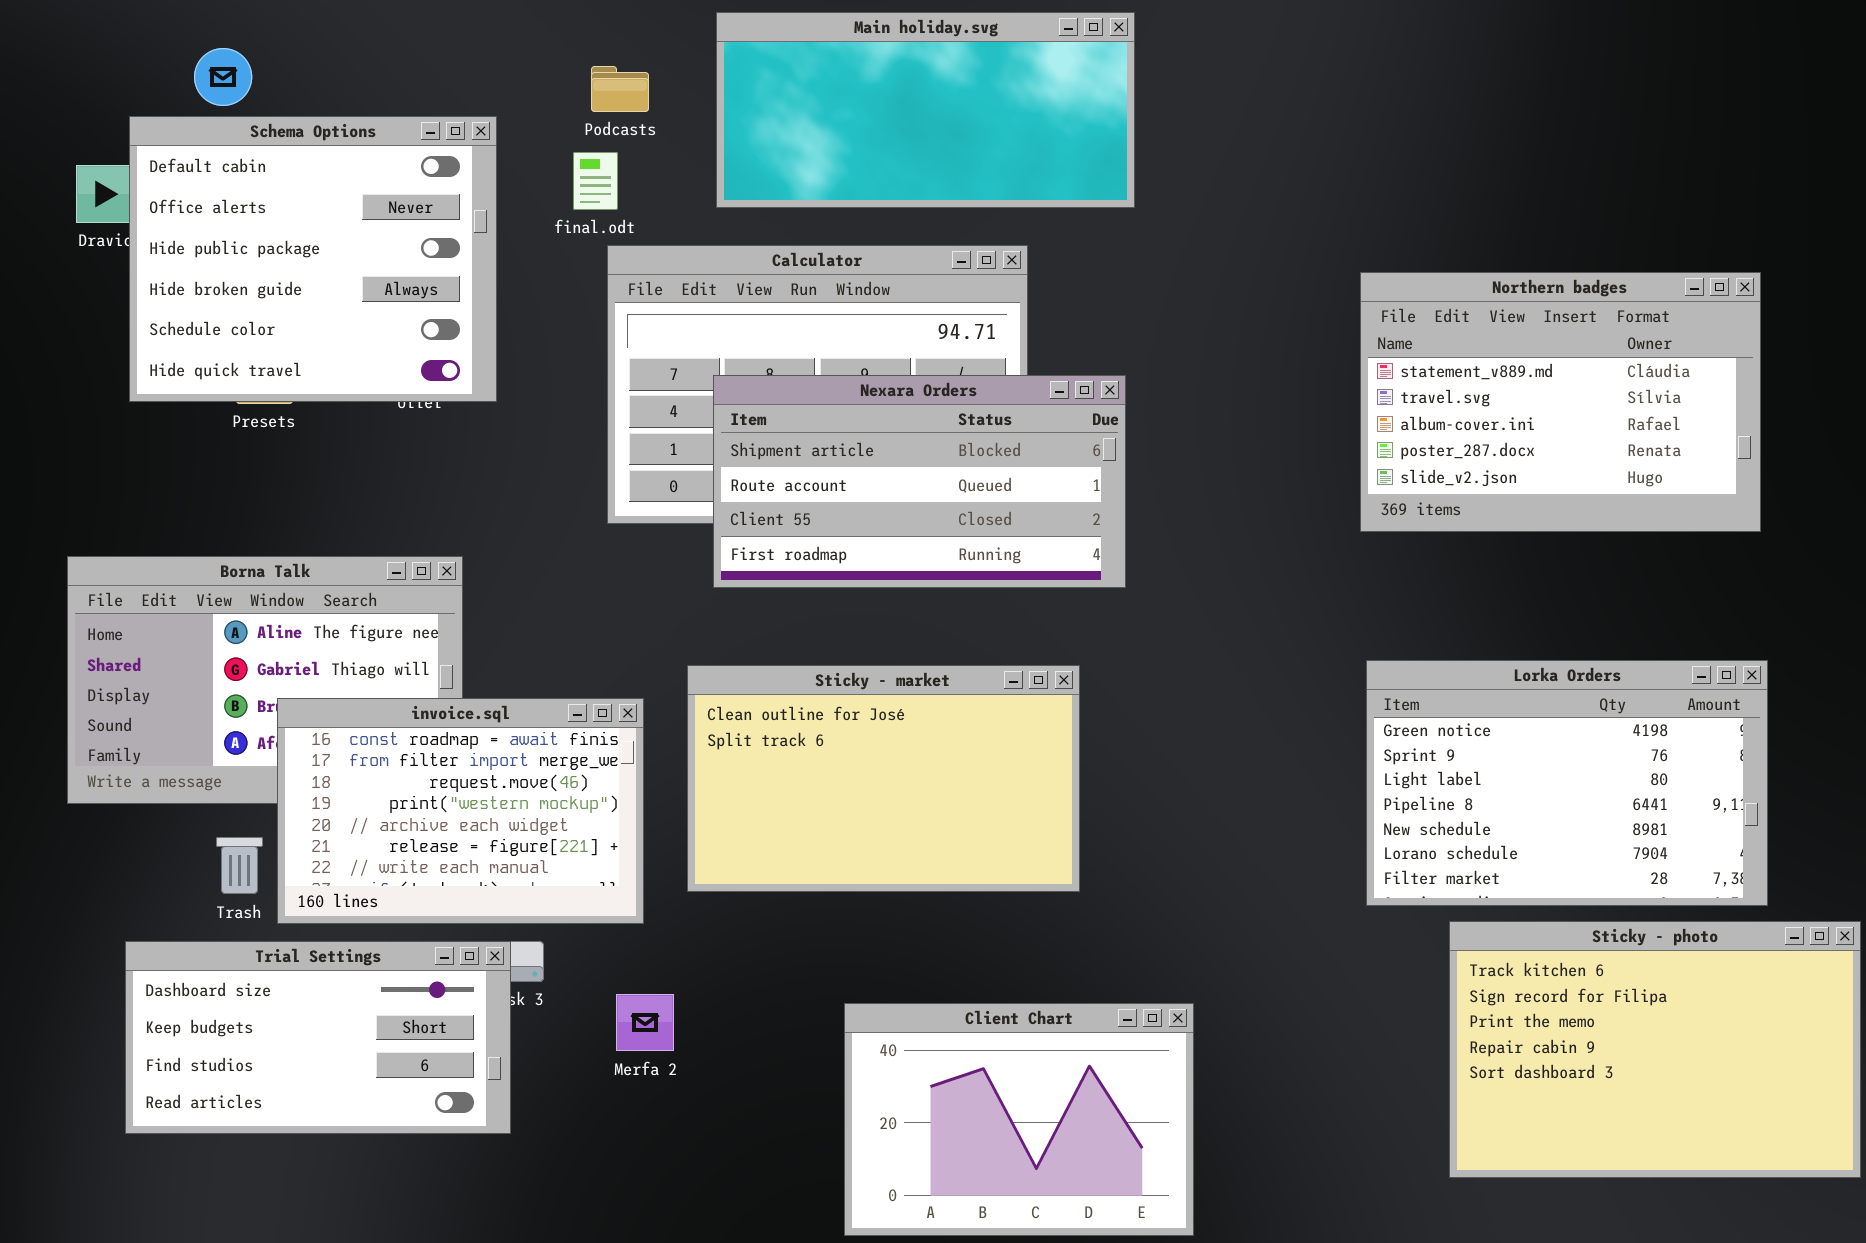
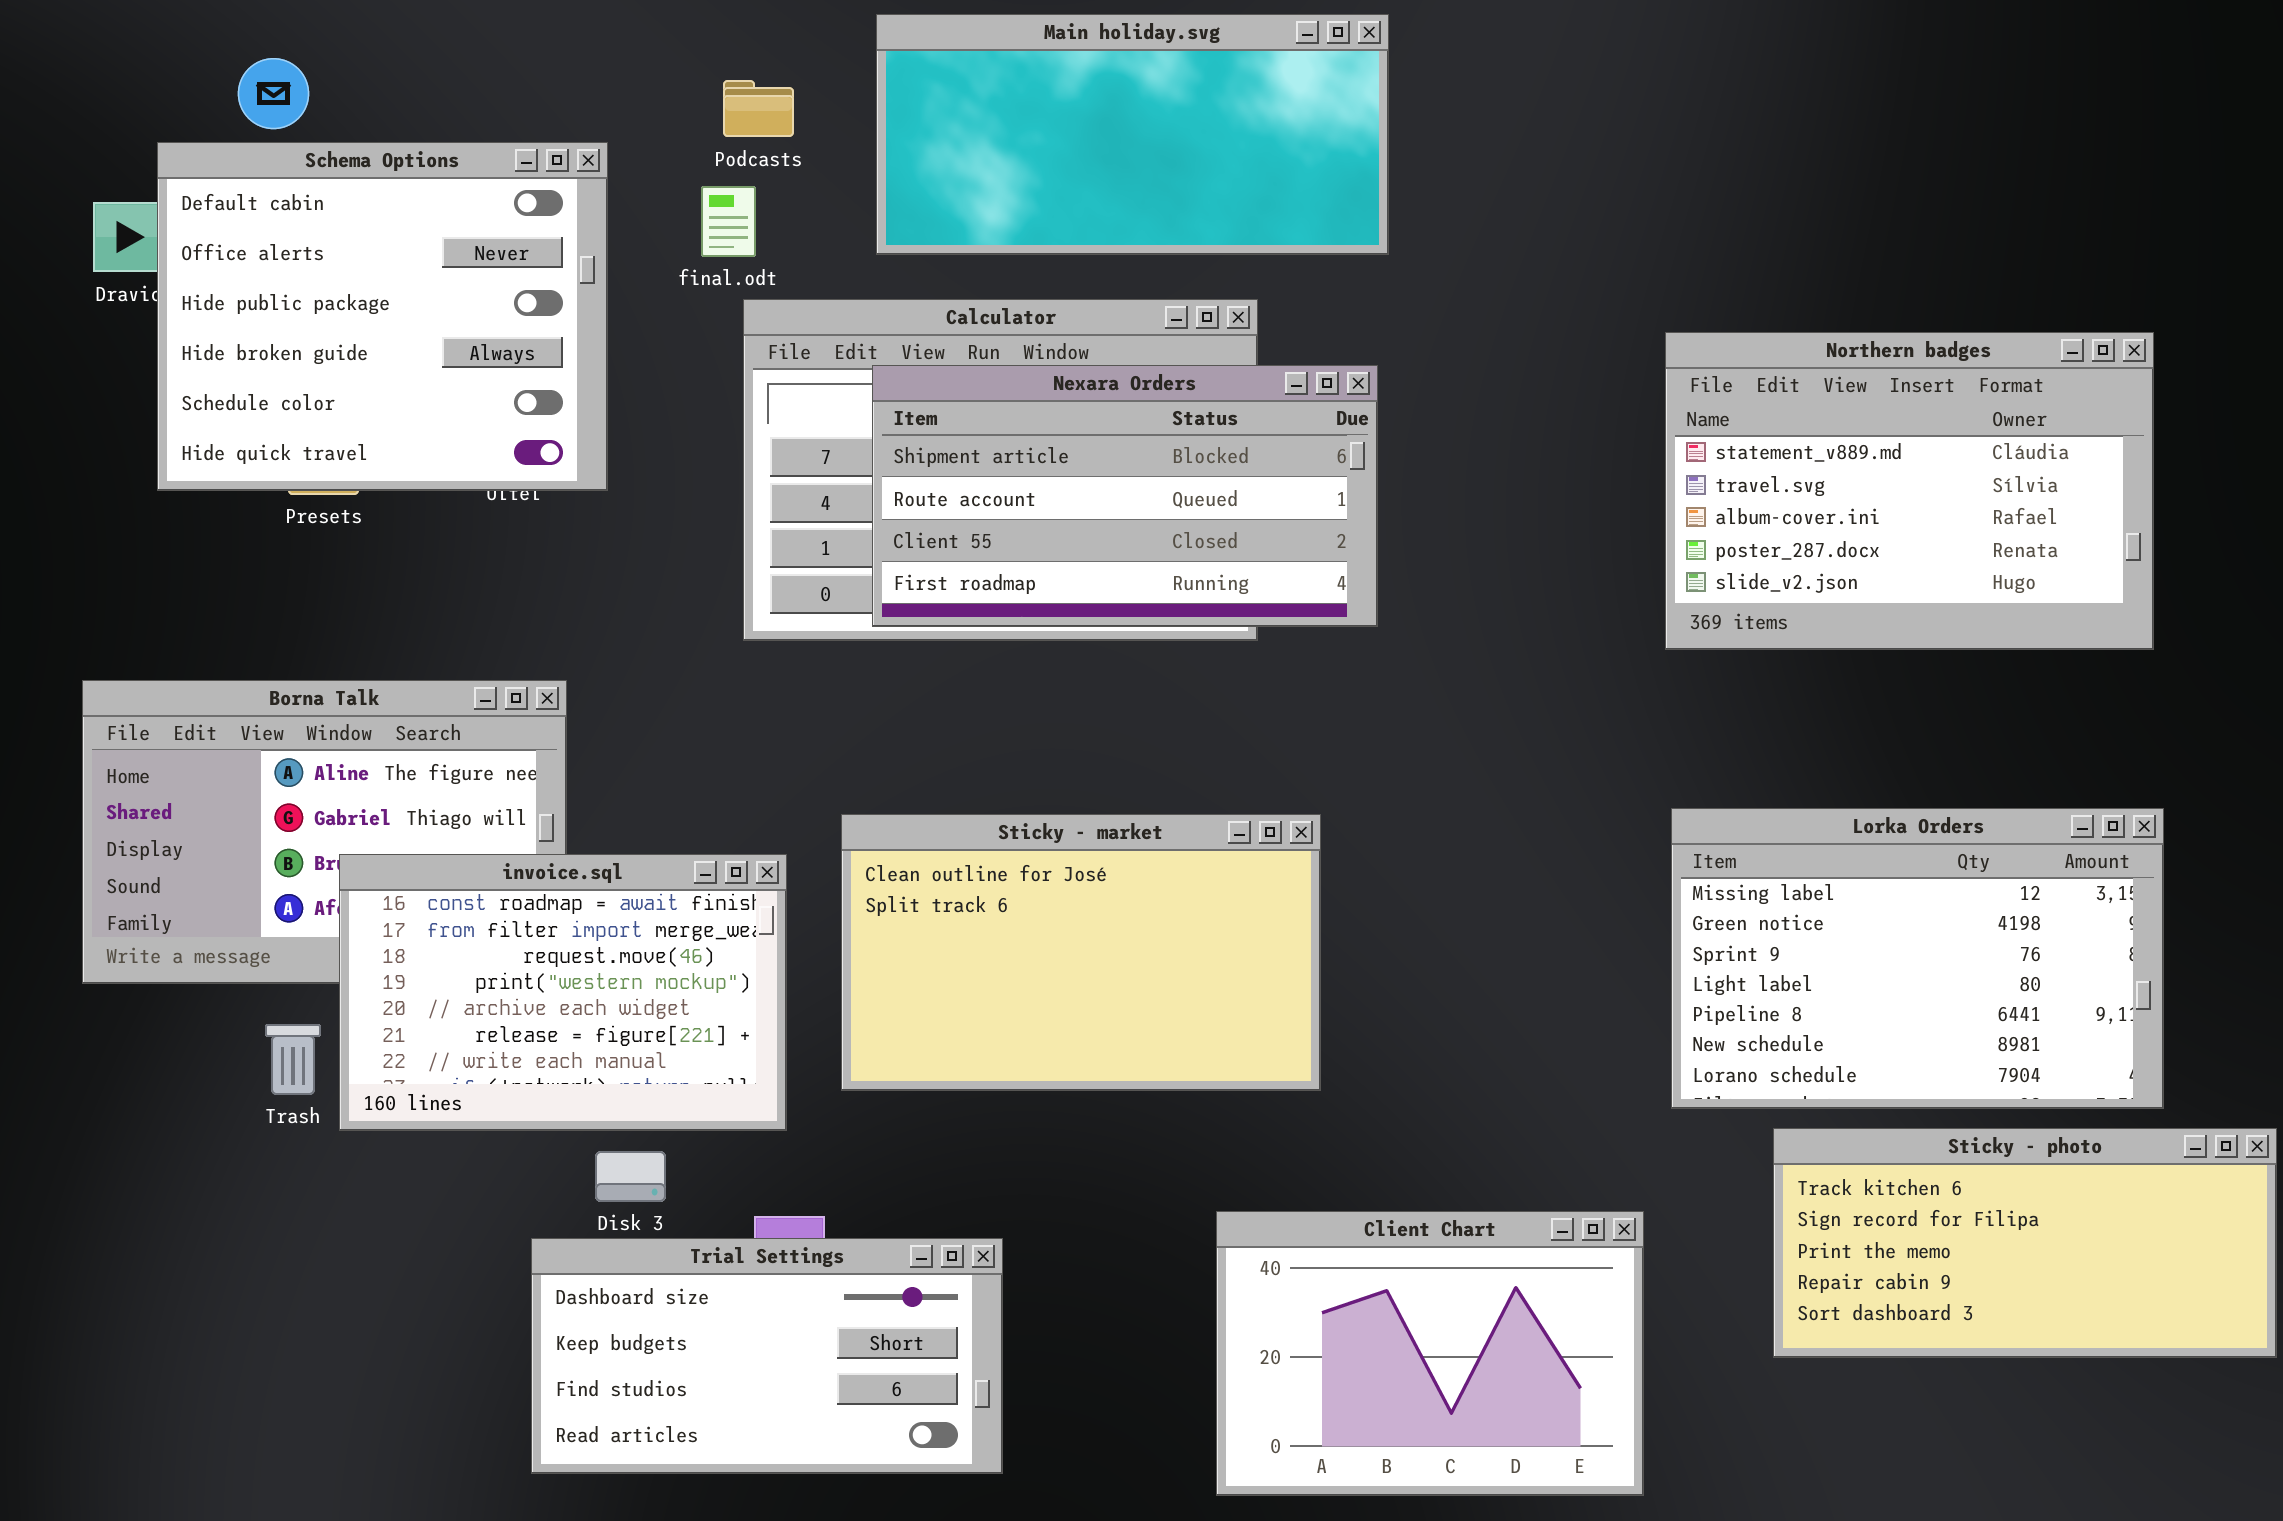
Nexara Orders: [713,375,1126,588] -> [872,365,1378,627], moved
Lorka Orders: [1366,660,1768,906] -> [1671,808,2164,1109], scrolled up 1 row
Sticky - photo: [1449,921,1861,1178] -> [1773,1128,2277,1358], resized
Trial Settings: [125,941,511,1134] -> [531,1238,1003,1474], moved
Client Chart: [844,1003,1194,1236] -> [1216,1211,1644,1496], moved

